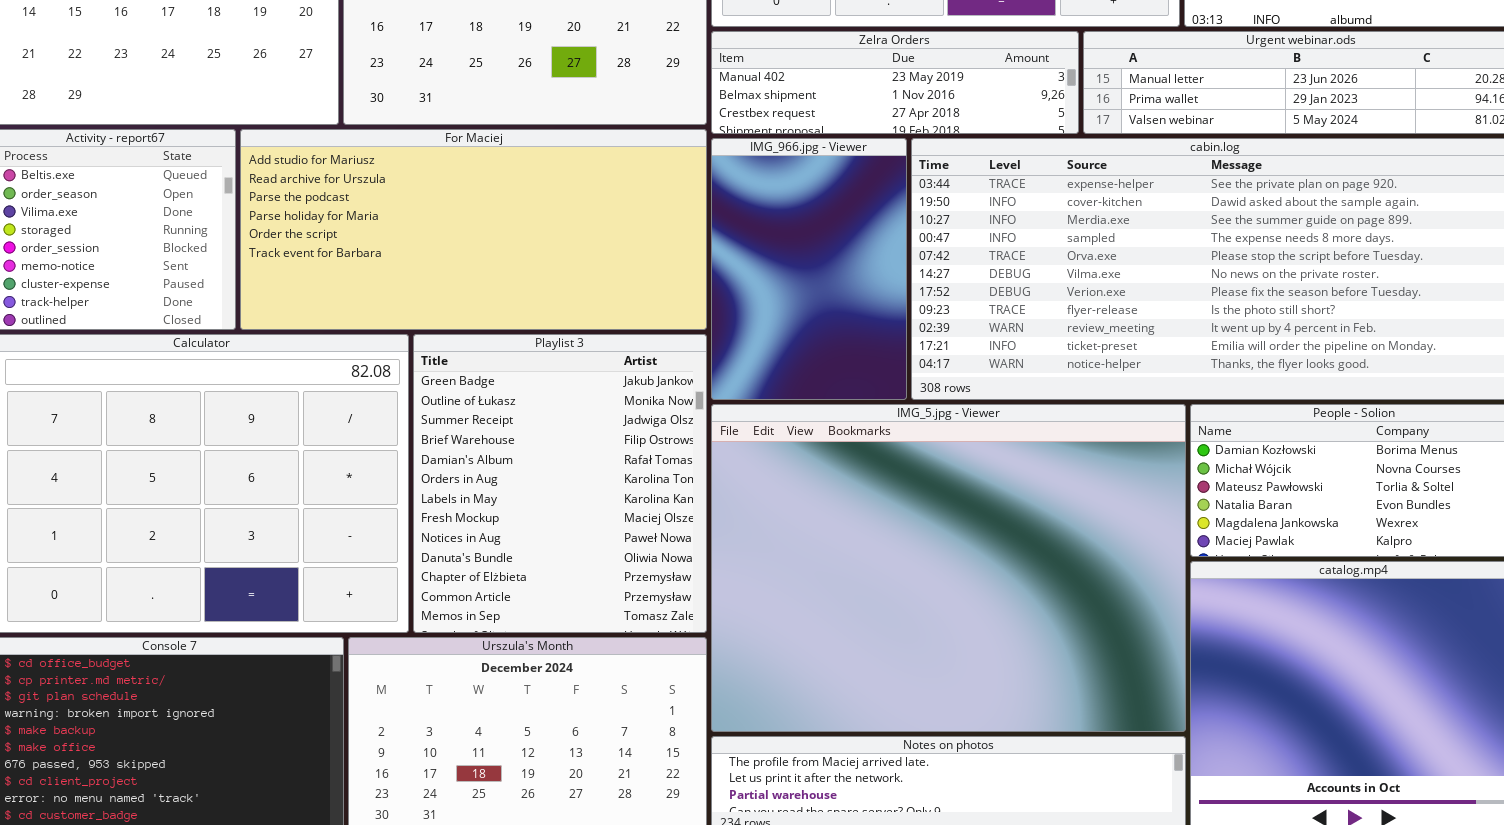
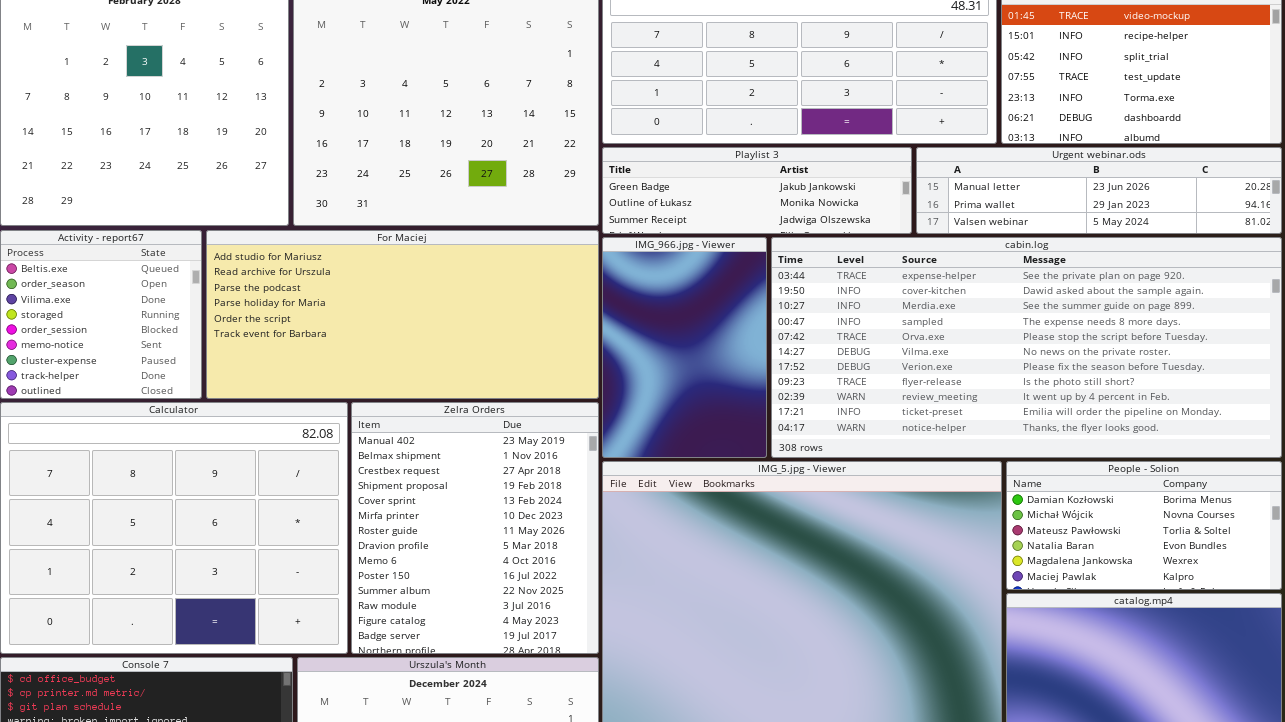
Zelra Orders: [711,31,1079,134] -> [351,402,599,654], moved, resized
Playlist 3: [413,334,707,633] -> [602,147,912,234], moved, resized

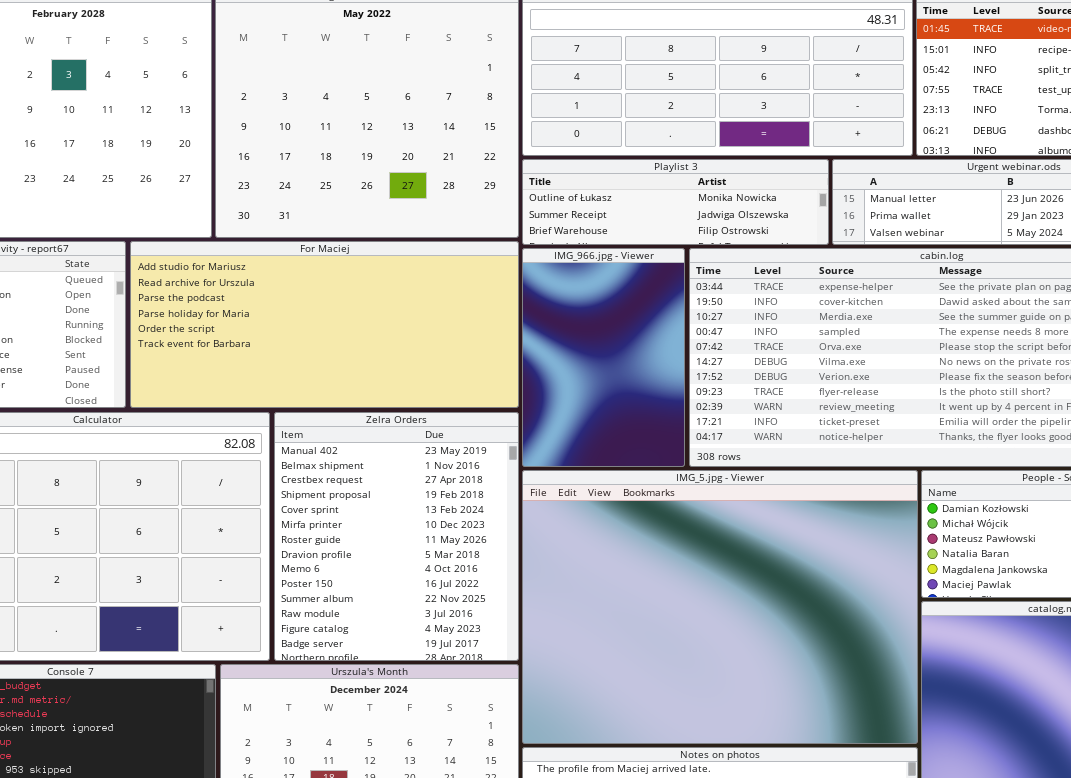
Playlist 3: [602,147,912,234] -> [522,159,829,245], scrolled down 1 row

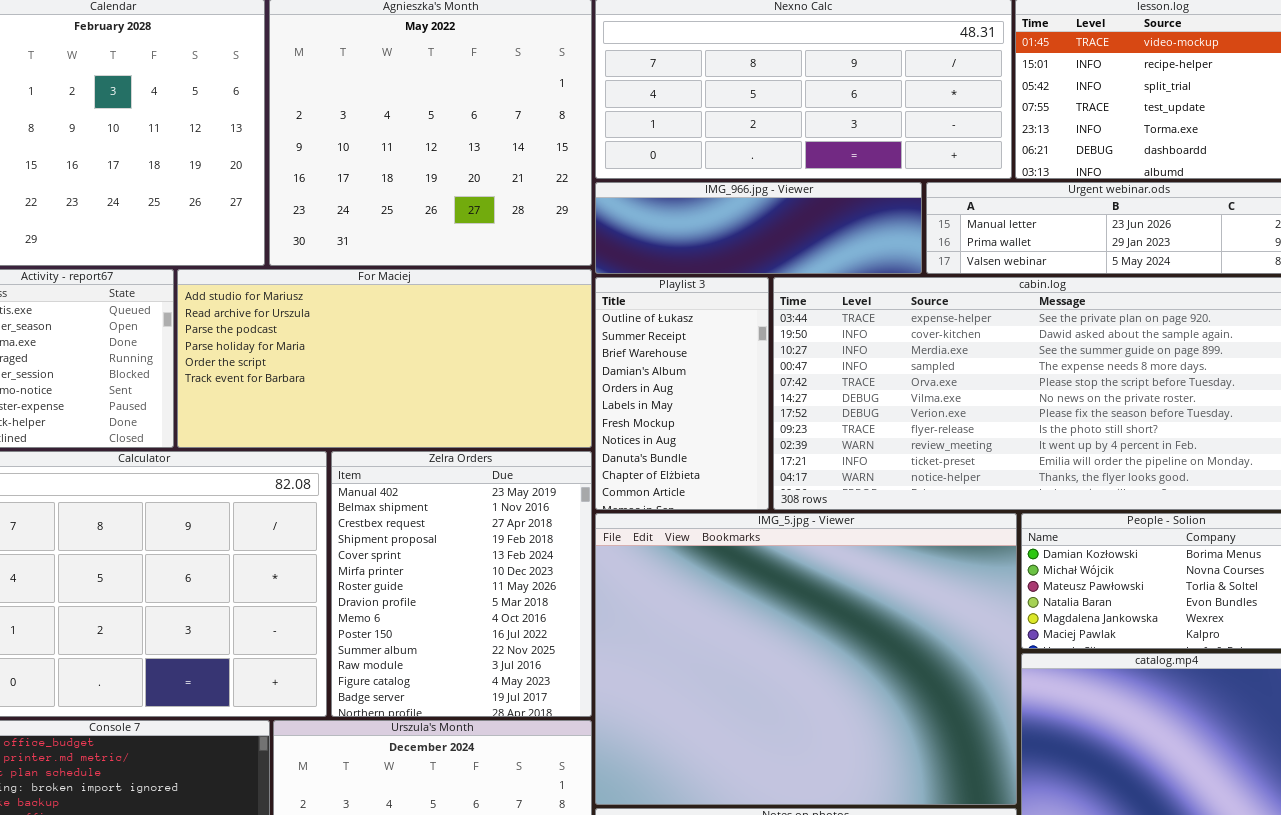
Playlist 3: [522,159,829,245] -> [595,277,769,510], moved, resized
IMG_966.jpg - Viewer: [522,248,685,467] -> [595,182,922,274], moved, resized

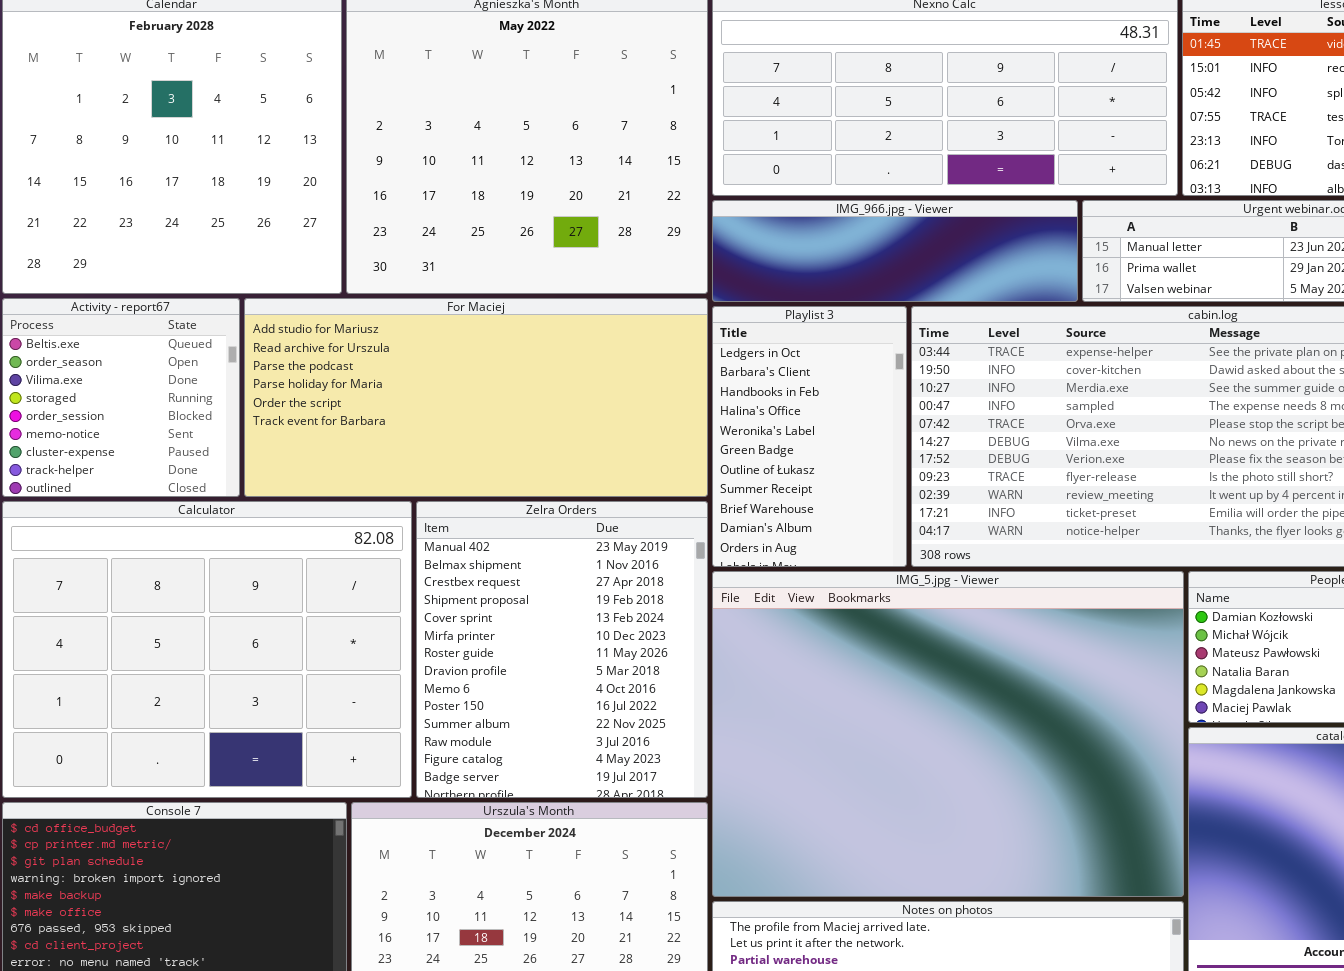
Playlist 3: [595,277,769,510] -> [712,306,907,567], scrolled up 6 rows

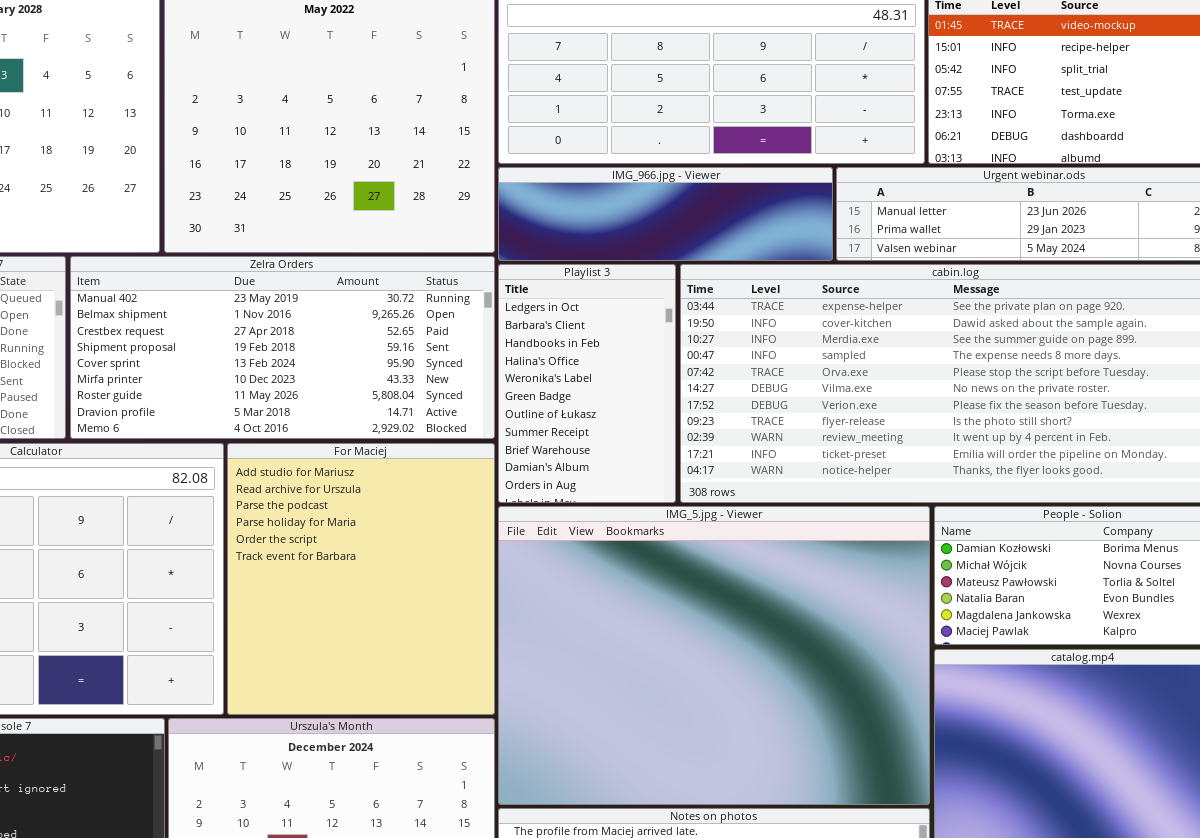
For Maciej: [244,298,708,497] -> [227,443,495,715], moved, resized
Zelra Orders: [416,501,708,798] -> [70,256,495,439], moved, resized

